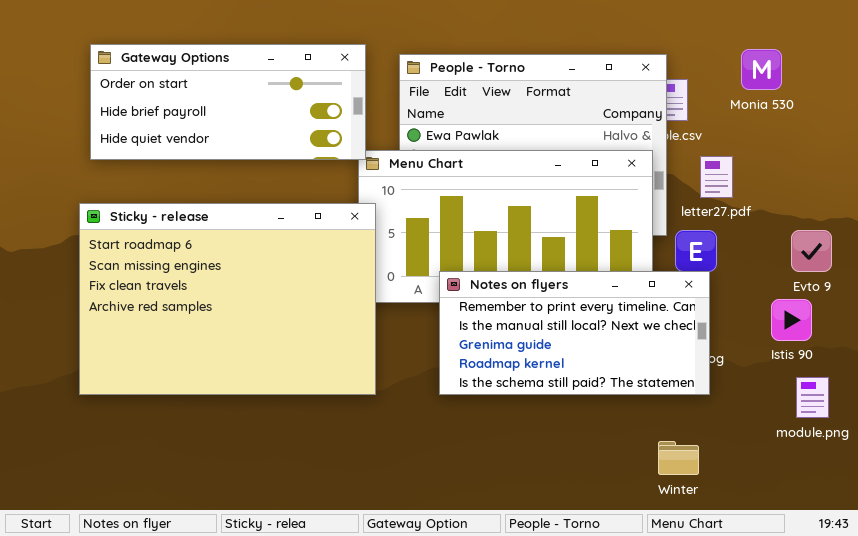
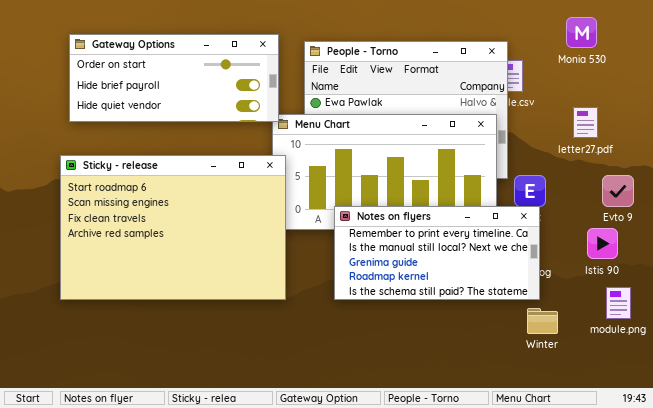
Monia 530: [741,49,782,90] -> [566,17,597,48], moved
letter27.pdf: [700,156,733,198] -> [573,107,598,138], moved
Winter: [658,441,699,475] -> [527,308,558,334], moved

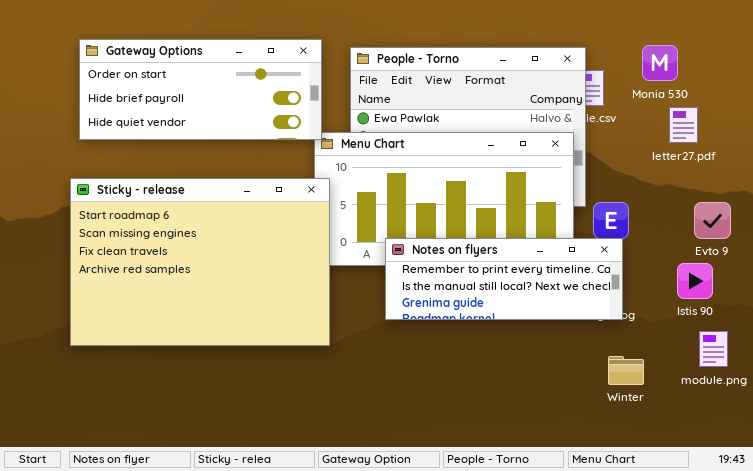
Monia 530: [566,17,597,48] -> [642,45,678,81], moved
letter27.pdf: [573,107,598,138] -> [669,107,698,143], moved
Notes on flyers: [334,206,540,300] -> [385,238,623,320], resized

